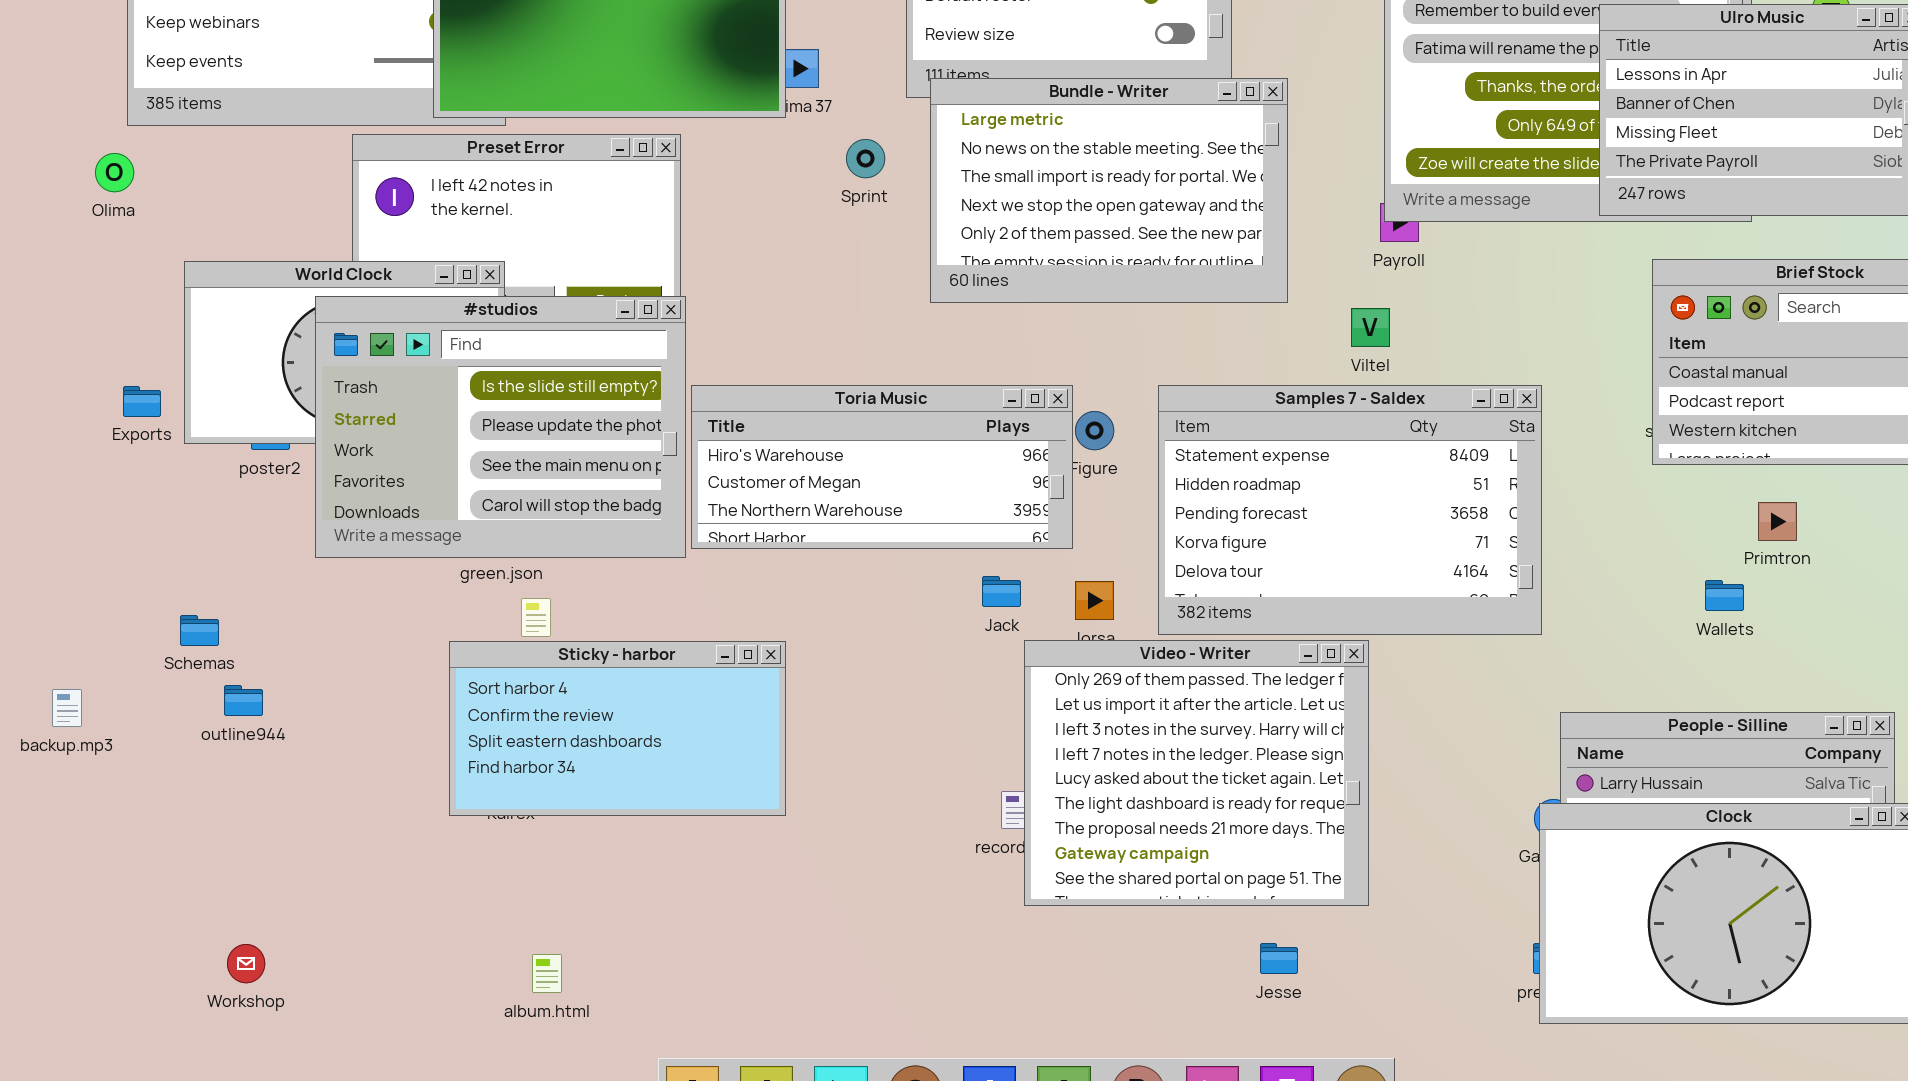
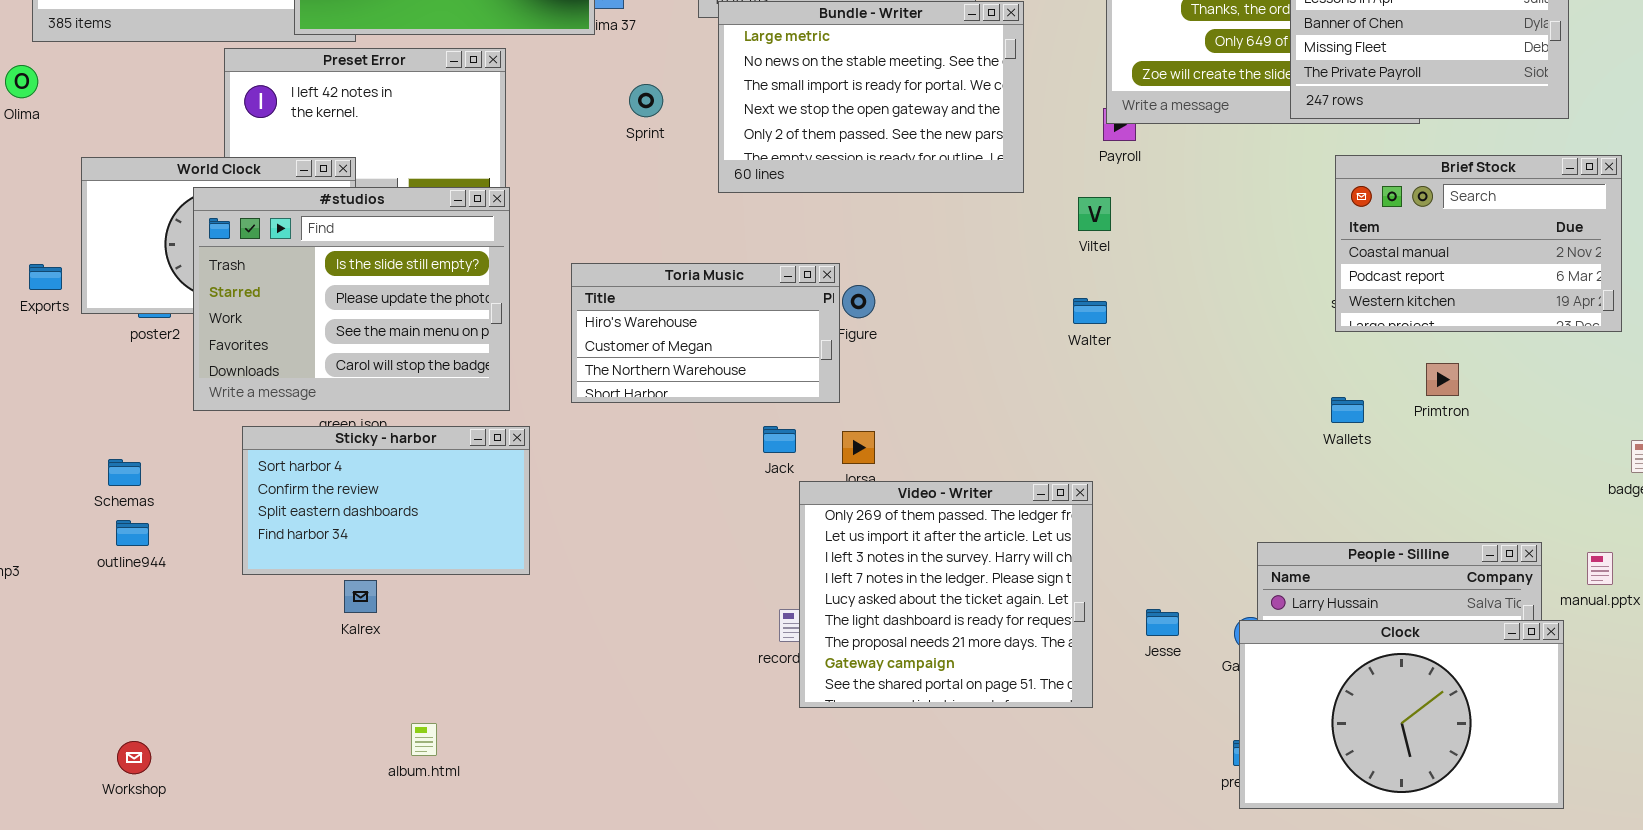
Sprint: [846,139,885,178] -> [629,84,663,117], moved
Toria Music: [691,385,1073,549] -> [571,263,840,403], resized
Samples 7 - Saldex: [1158,385,1542,635] -> none, closed
Wallets: [1705,580,1744,611] -> [1331,397,1364,423], moved
Schemas: [180,615,219,646] -> [108,459,141,486], moved
Sticky - harbor: [449,641,786,816] -> [242,426,530,575], moved
Jesse: [1260,943,1298,974] -> [1146,609,1179,636], moved
album.html: [532,954,562,993] -> [411,723,437,756], moved

